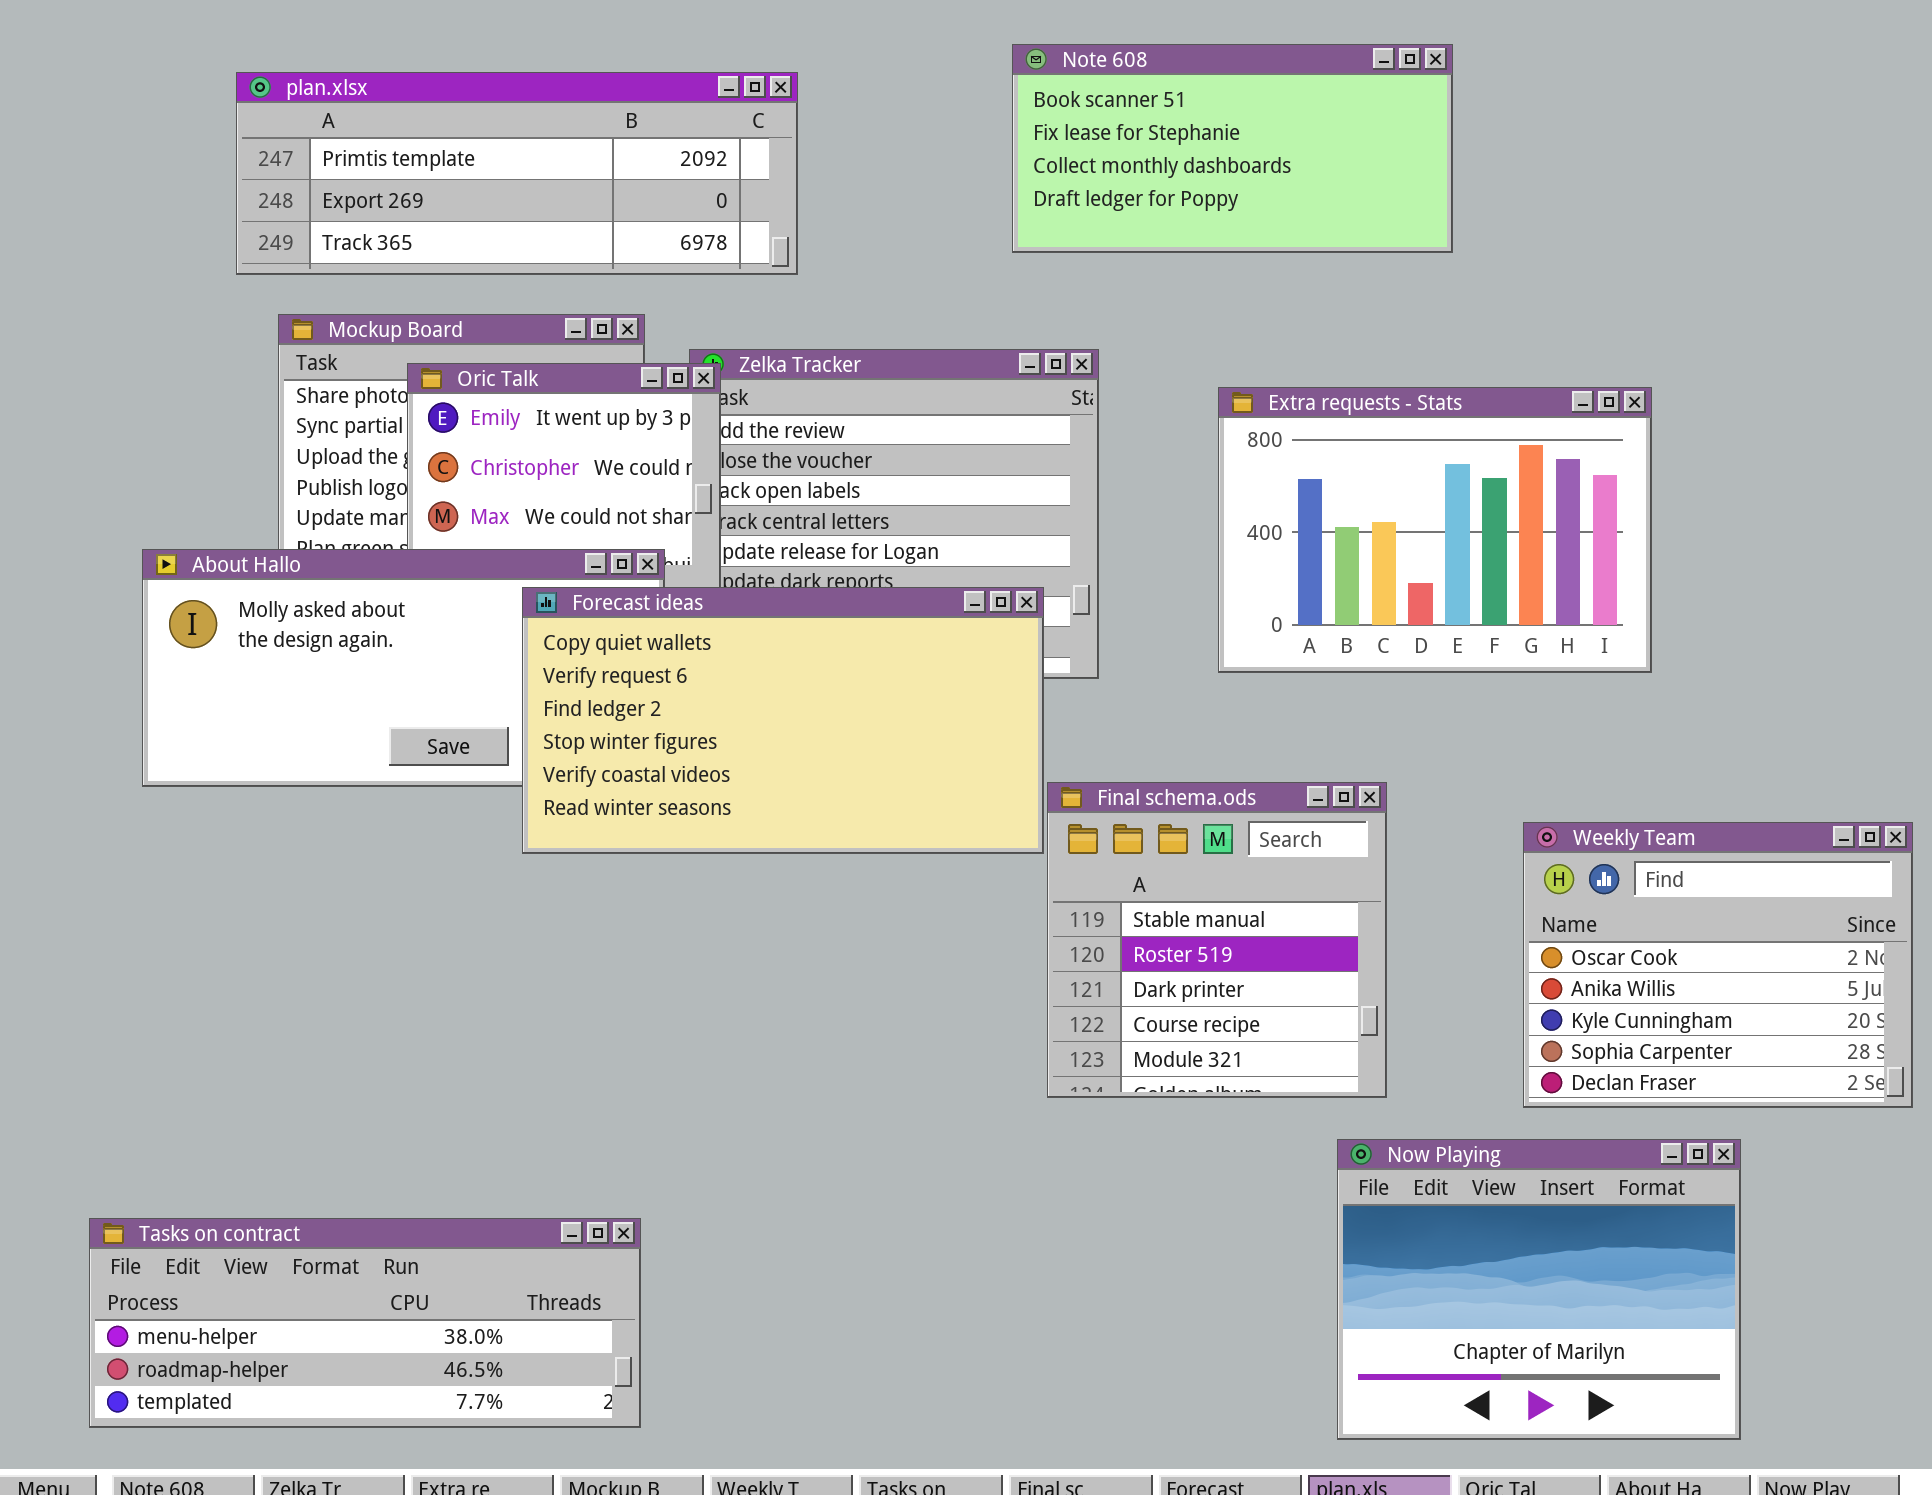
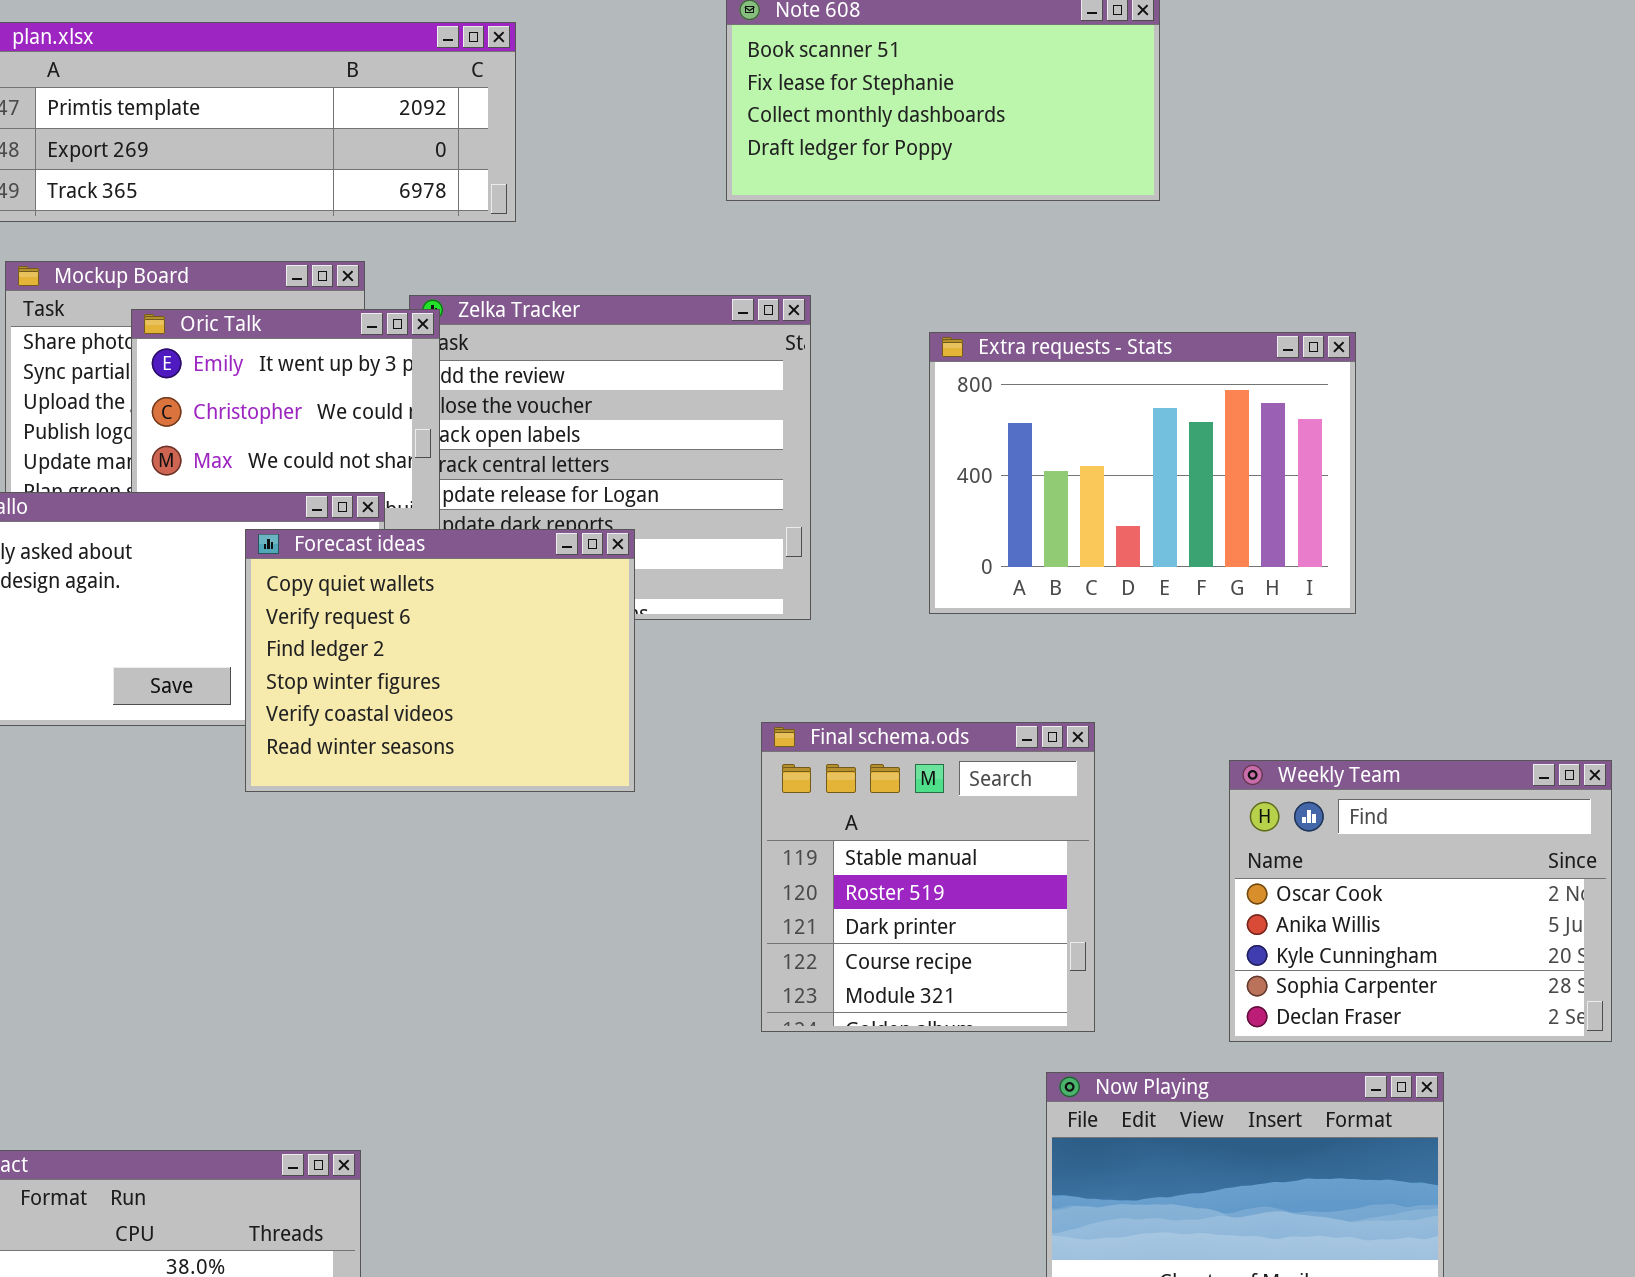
Forecast ideas: [522,587,1044,854] -> [245,529,635,792], resized

